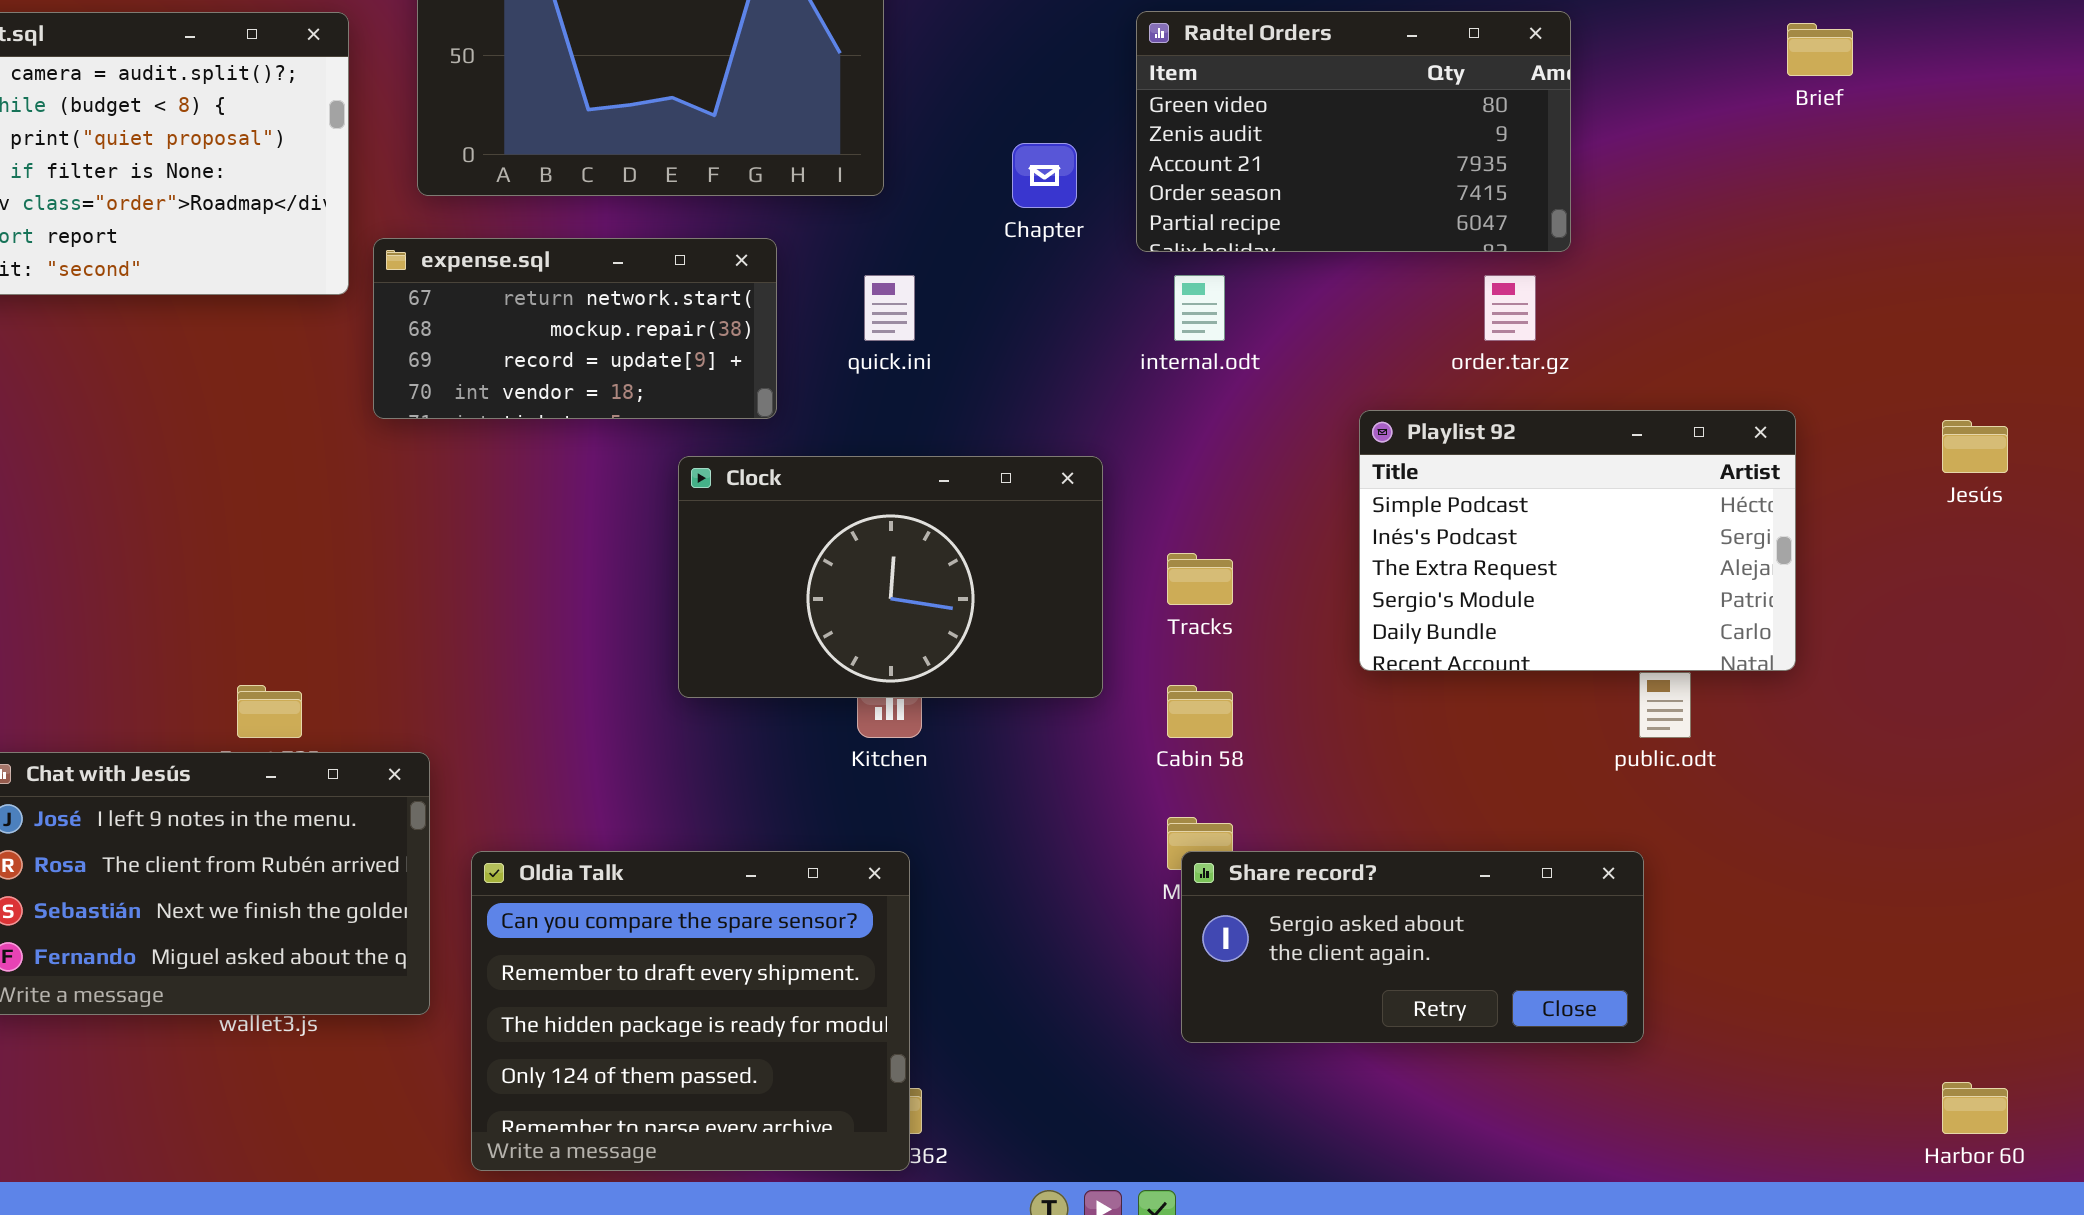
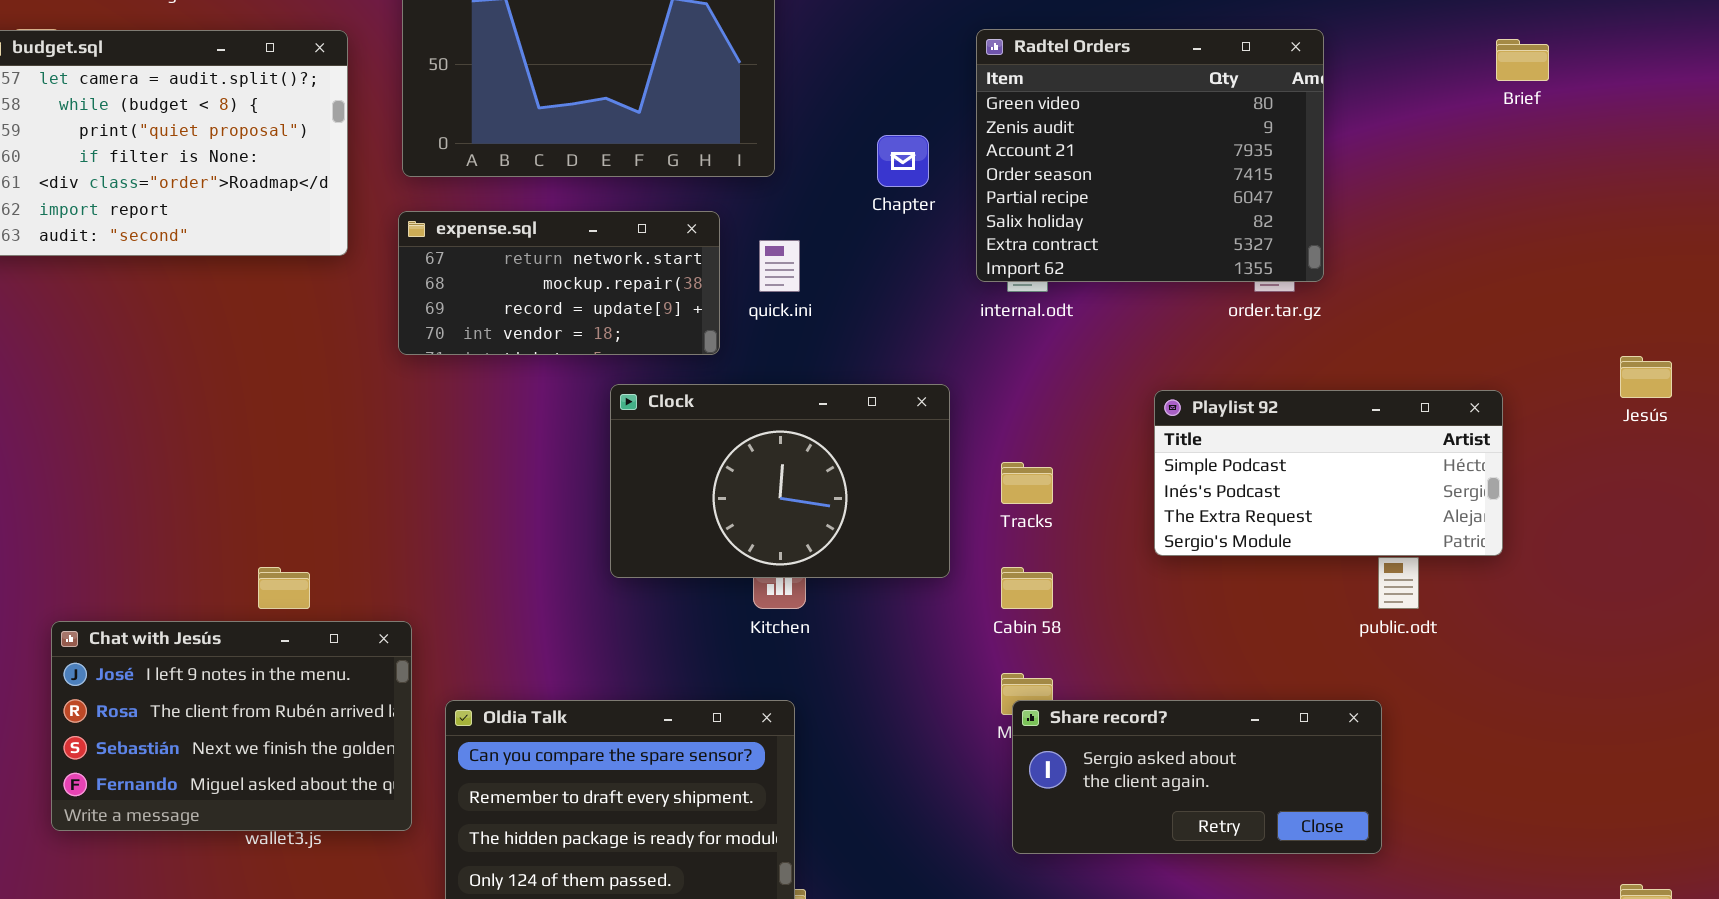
Radtel Orders: [1136,11,1571,252] -> [976,29,1324,282], resized
expense.sql: [373,238,777,419] -> [398,211,720,355], moved
Playlist 92: [1359,410,1796,671] -> [1154,390,1503,556], resized

